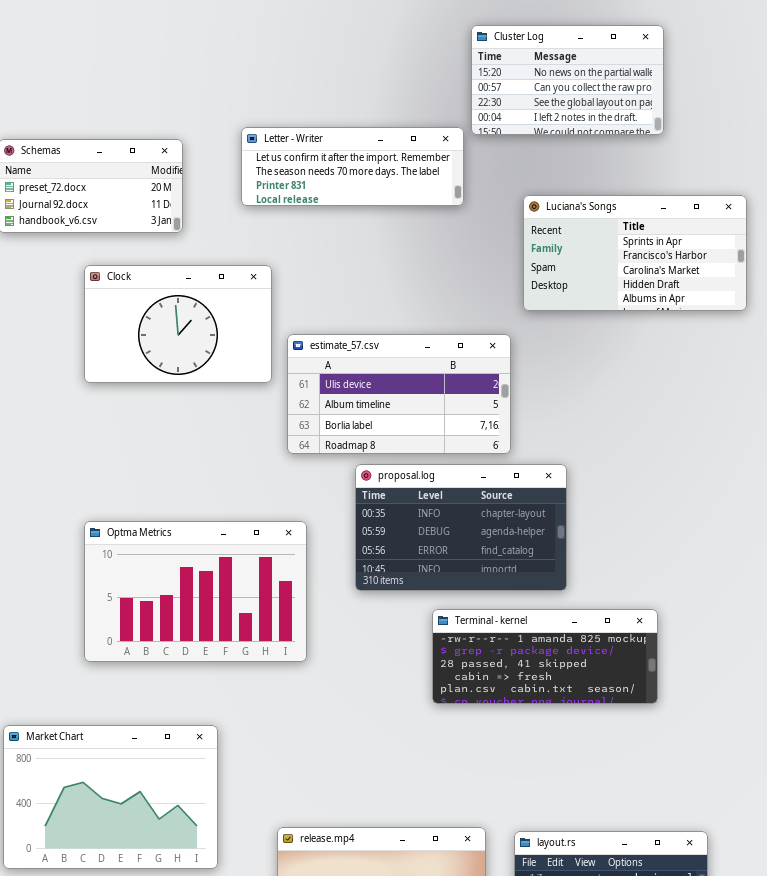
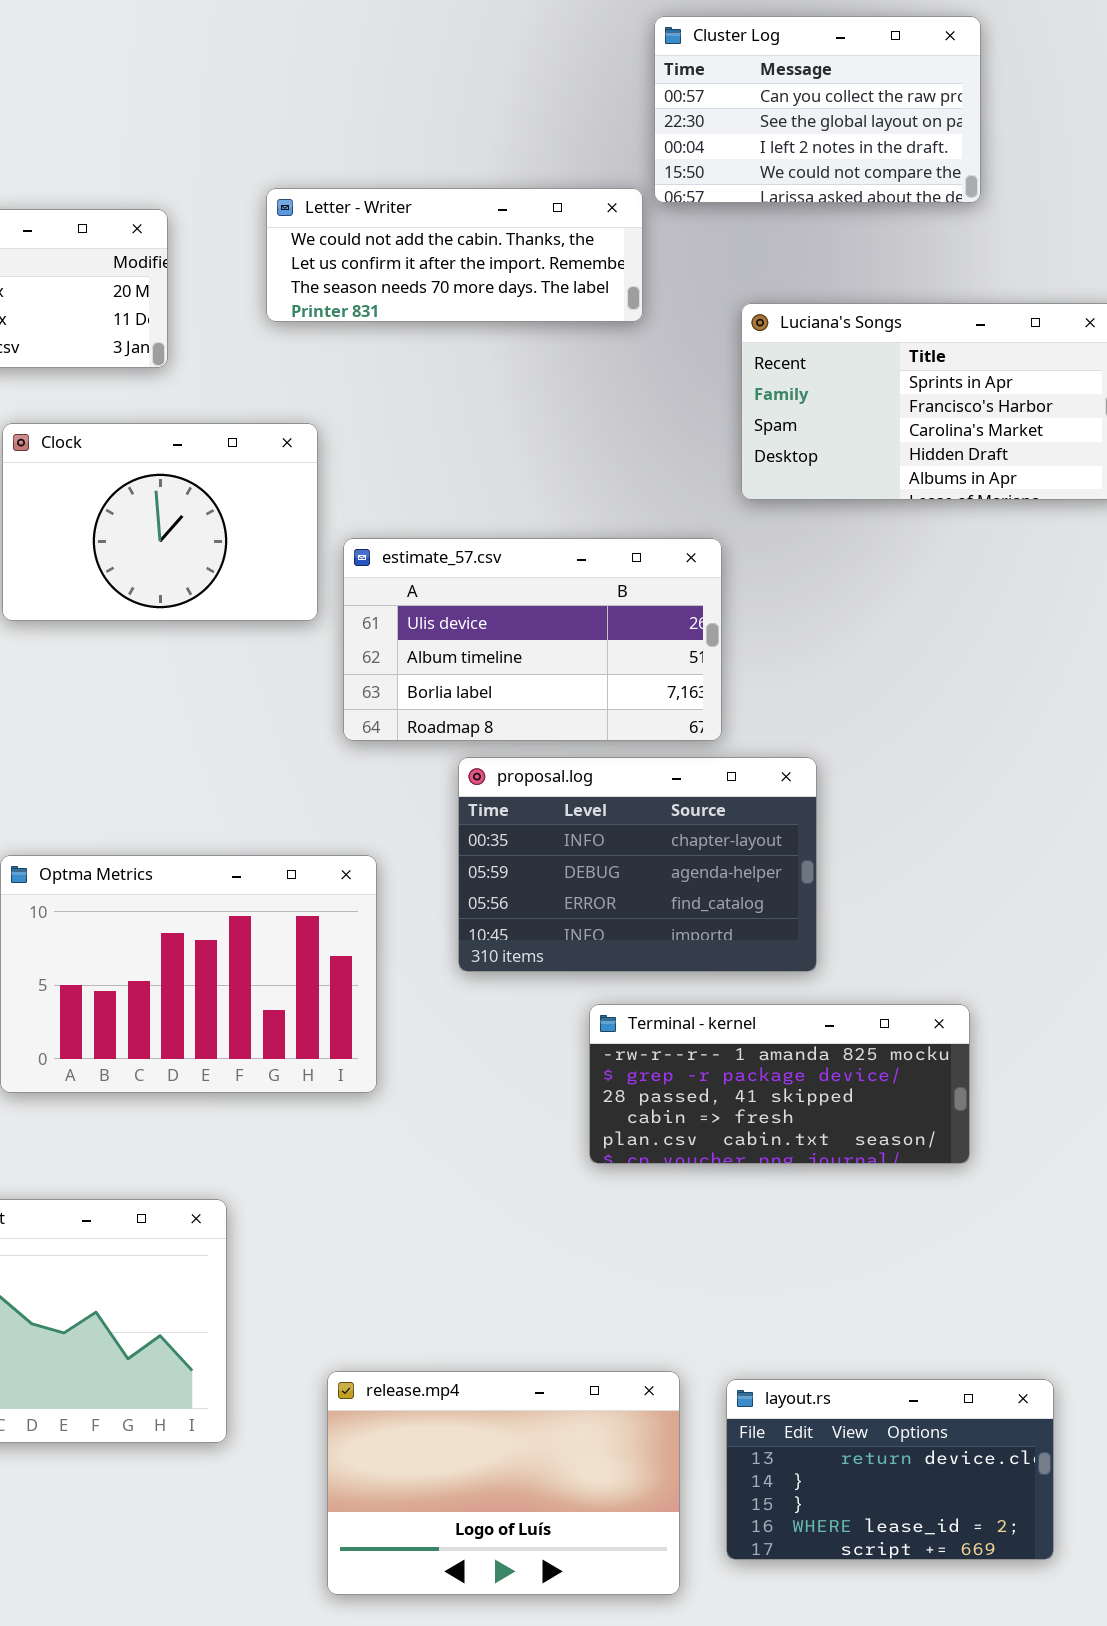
Cluster Log: [471,25,664,135] -> [654,16,981,203], scrolled down 1 row
Letter - Writer: [241,127,464,206] -> [266,188,643,322], scrolled up 1 row

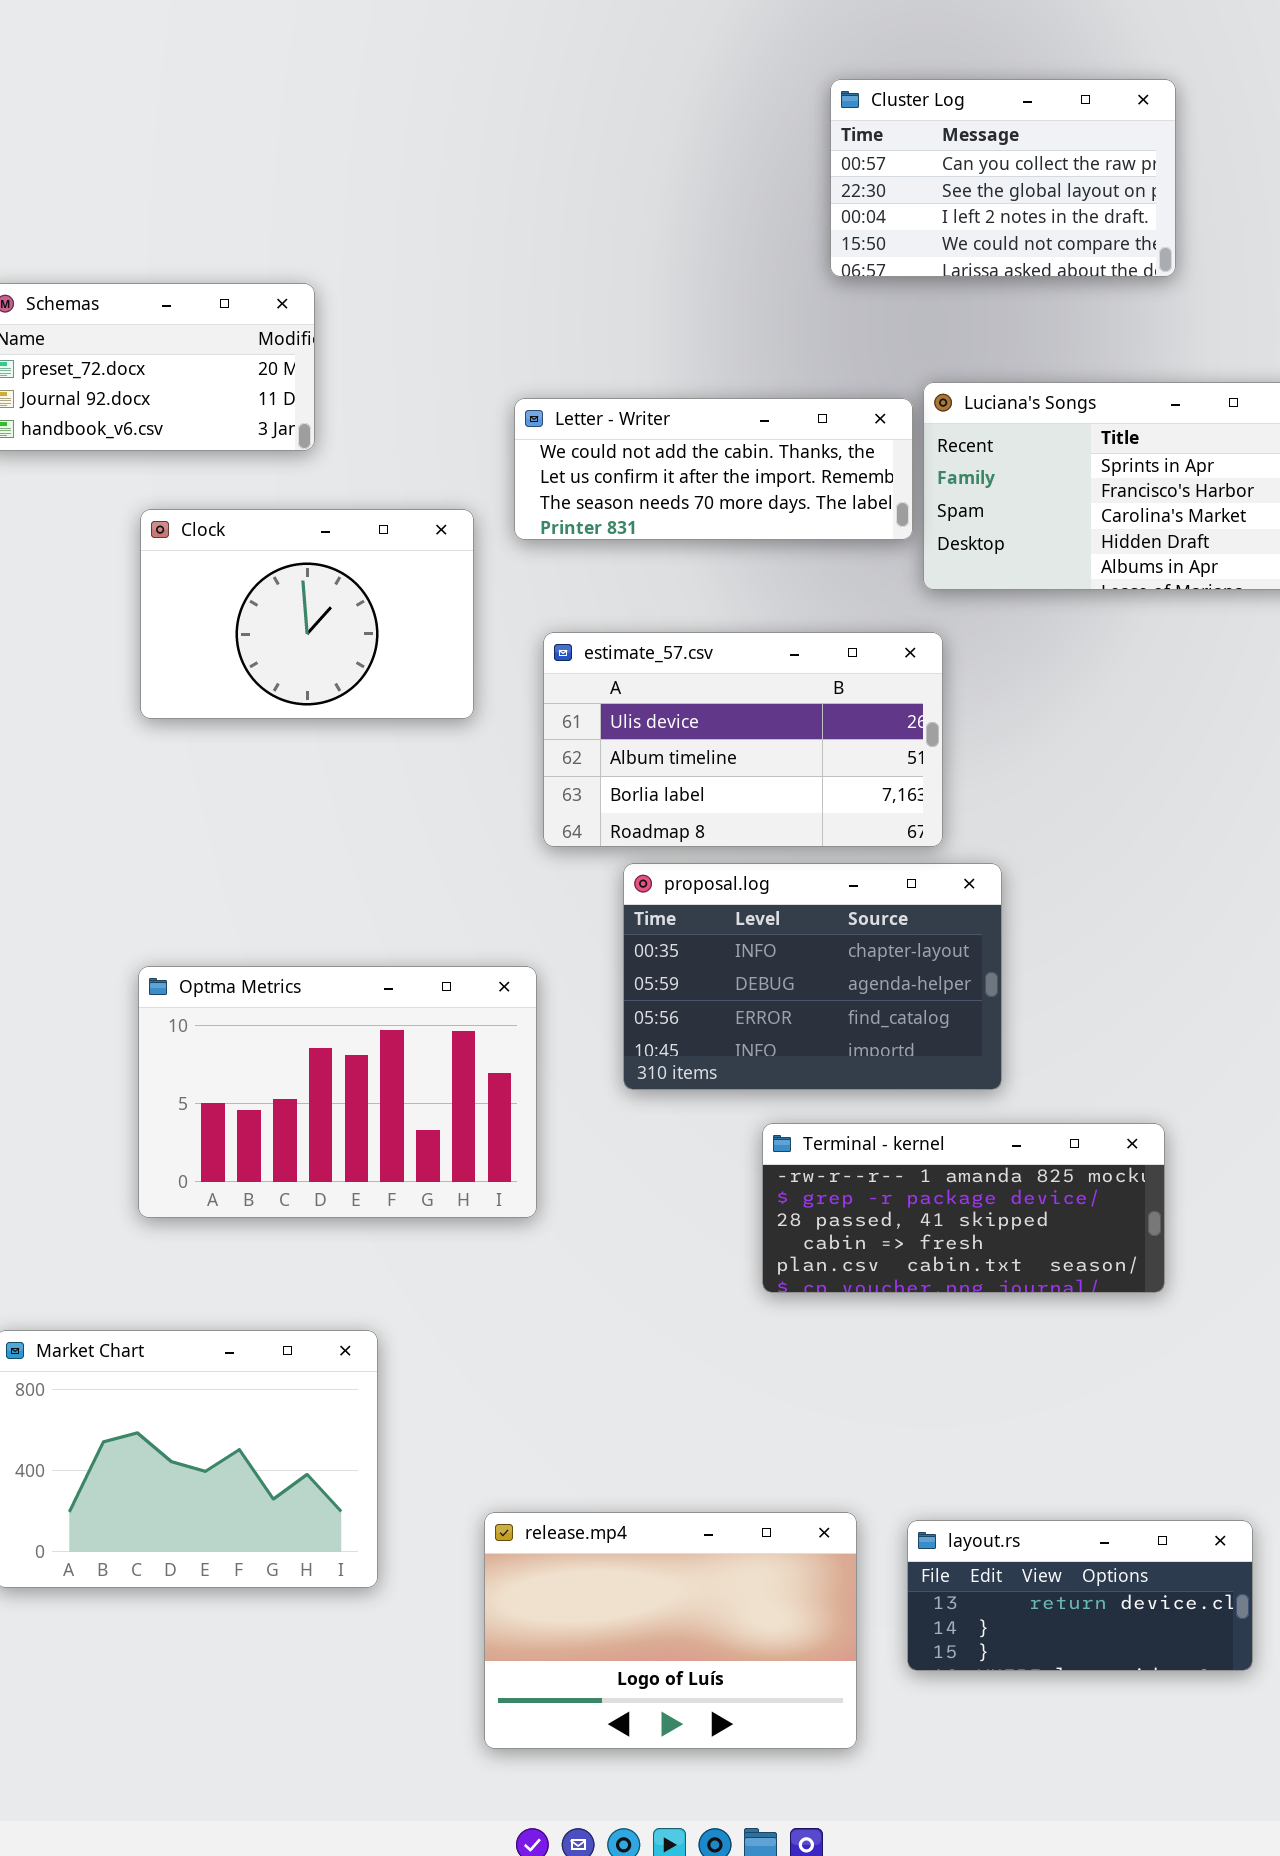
Letter - Writer: [266,188,643,322] -> [514,398,913,540], moved
estimate_57.csv: [343,538,722,741] -> [543,632,943,847], moved
layout.rs: [726,1379,1054,1560] -> [907,1520,1253,1671], resized

